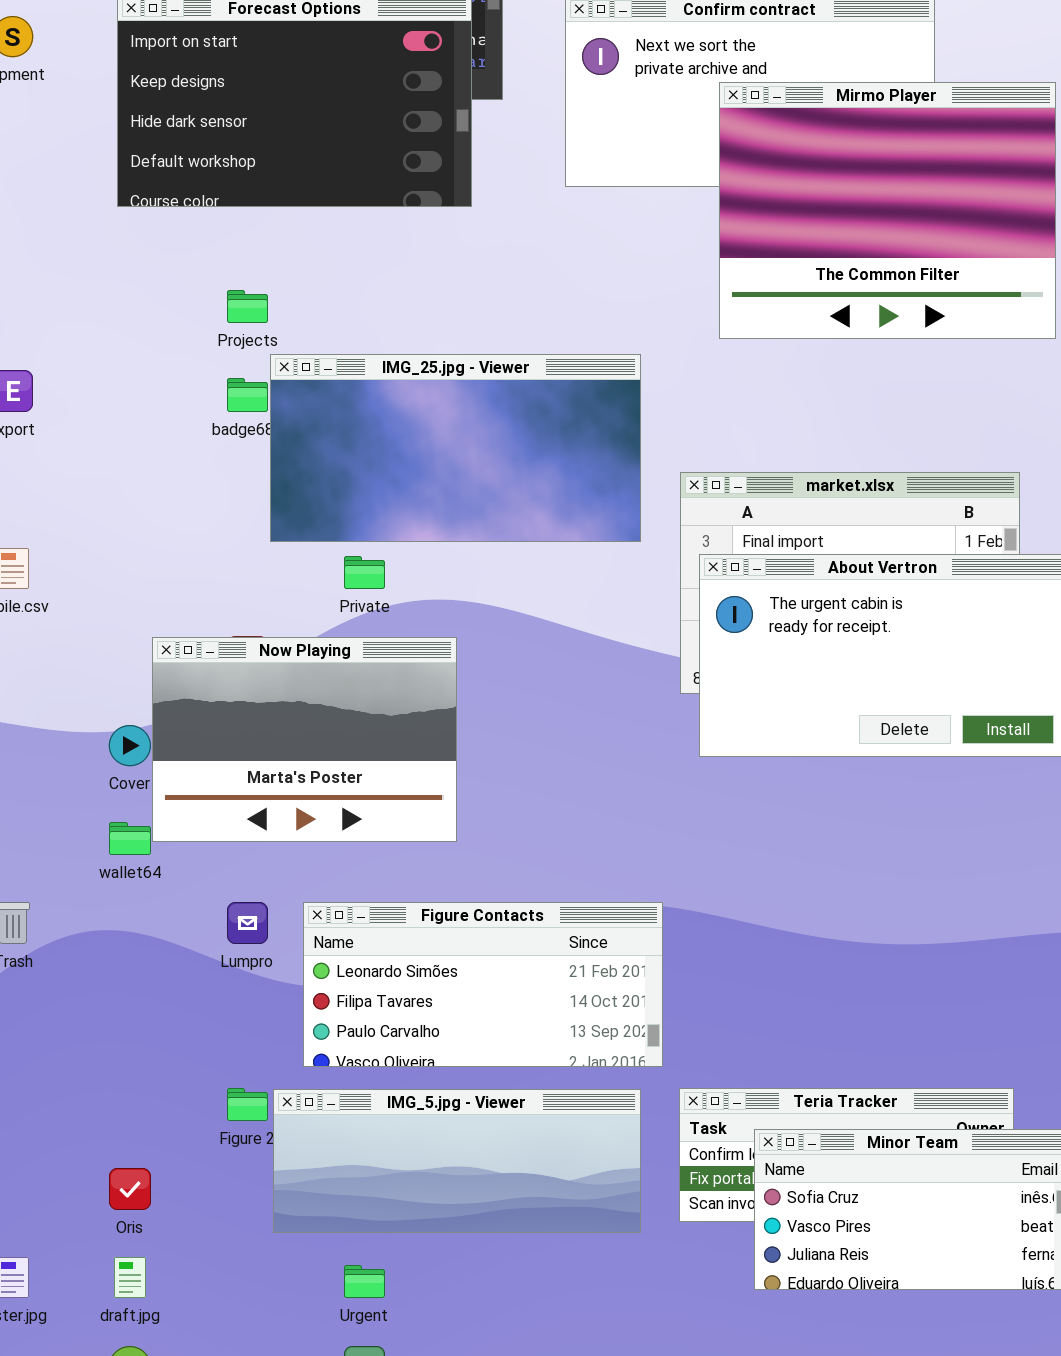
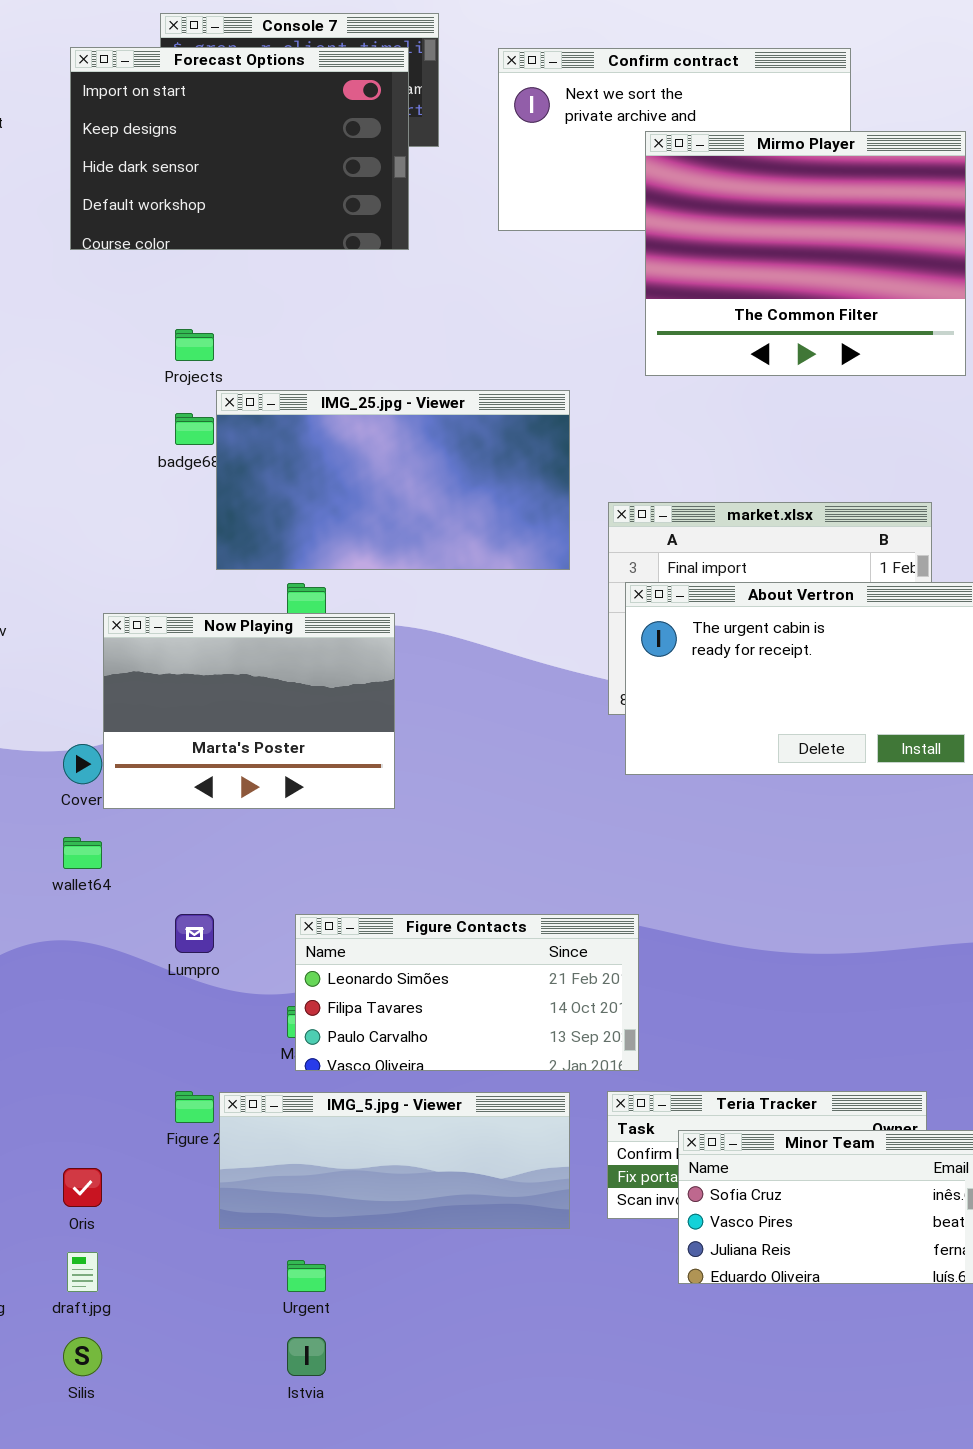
Now Playing: [152,637,457,842] -> [103,613,395,809], moved
Figure Contacts: [303,902,663,1067] -> [295,914,639,1071], moved

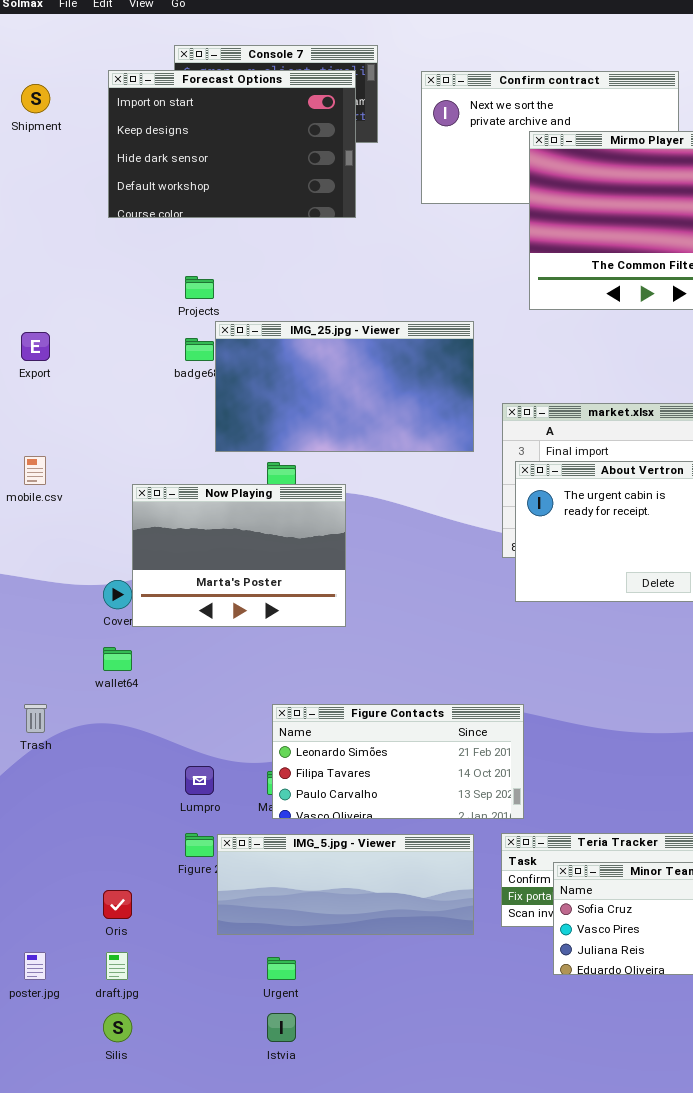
Lumpro: [175,914,214,953] -> [185,766,214,795], moved

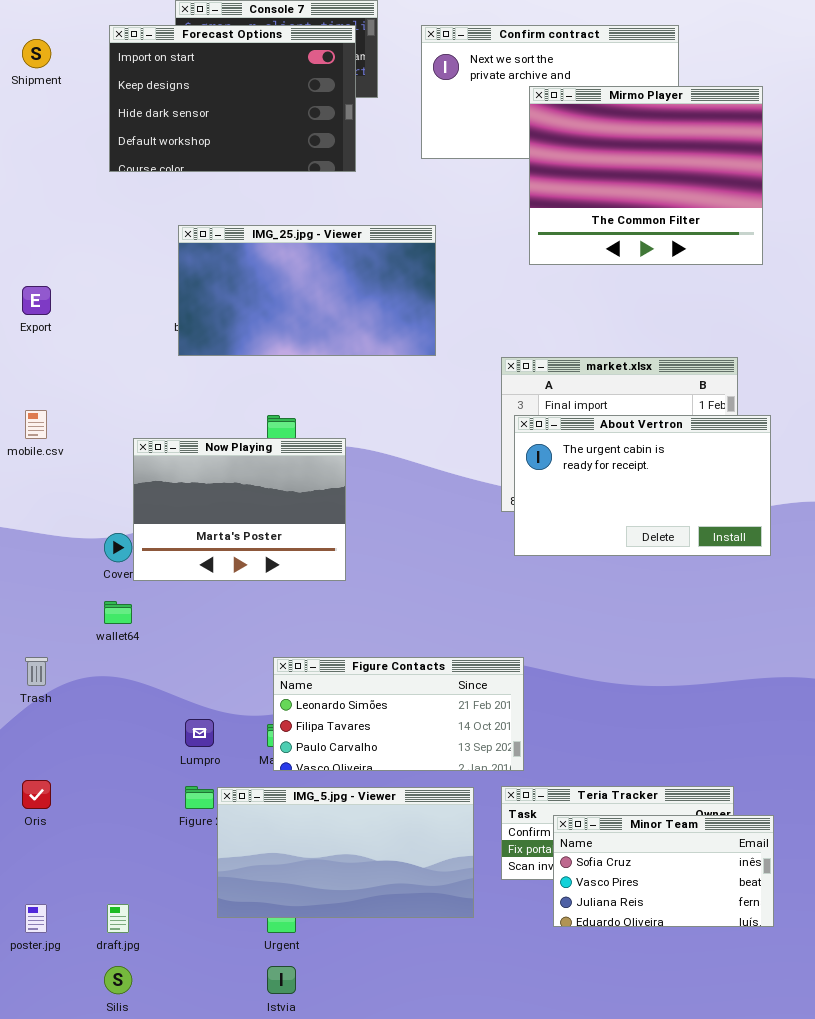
IMG_25.jpg - Viewer: [215,321,474,452] -> [178,225,436,356], moved
IMG_5.jpg - Viewer: [217,834,474,935] -> [217,787,474,918], resized
Oris: [103,890,132,919] -> [22,780,51,809], moved

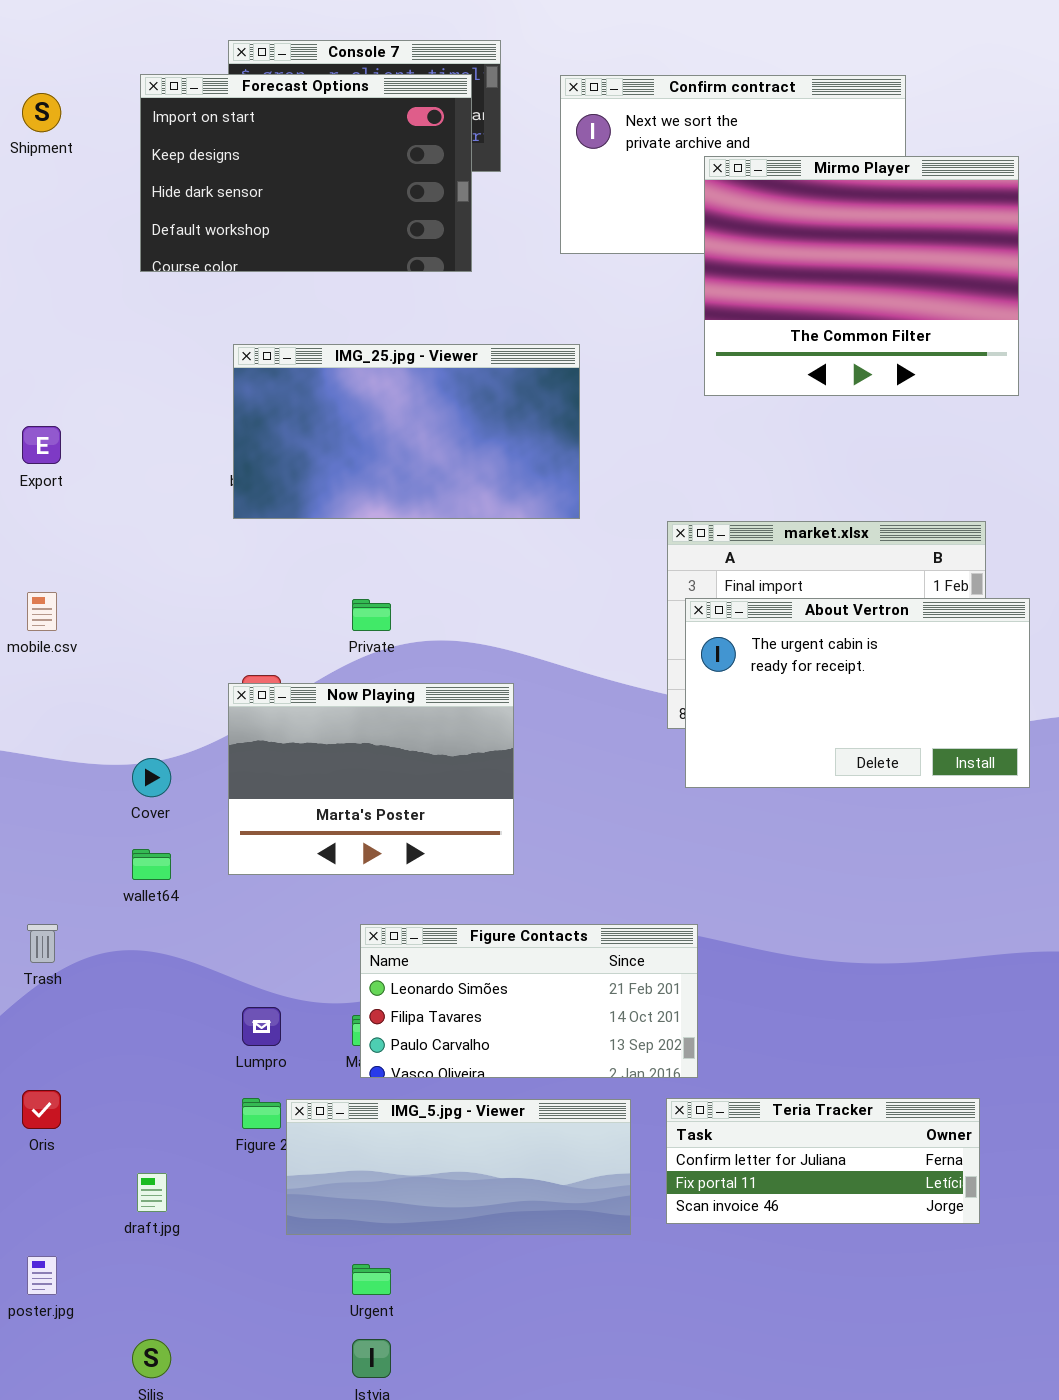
Now Playing: [133,438,346,581] -> [228,683,514,875], moved
IMG_5.jpg - Viewer: [217,787,474,918] -> [286,1099,631,1235], resized
Minor Team: [553,815,774,927] -> none, closed
draft.jpg: [107,904,129,933] -> [137,1173,167,1212], moved

